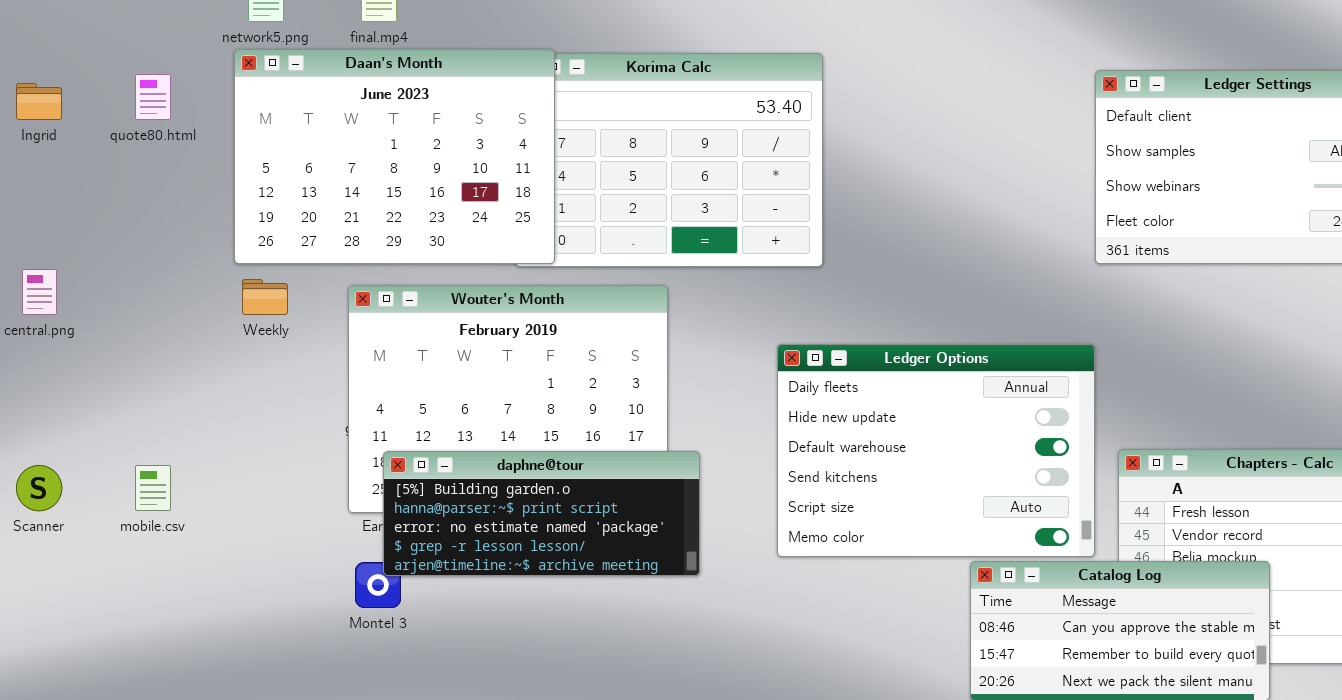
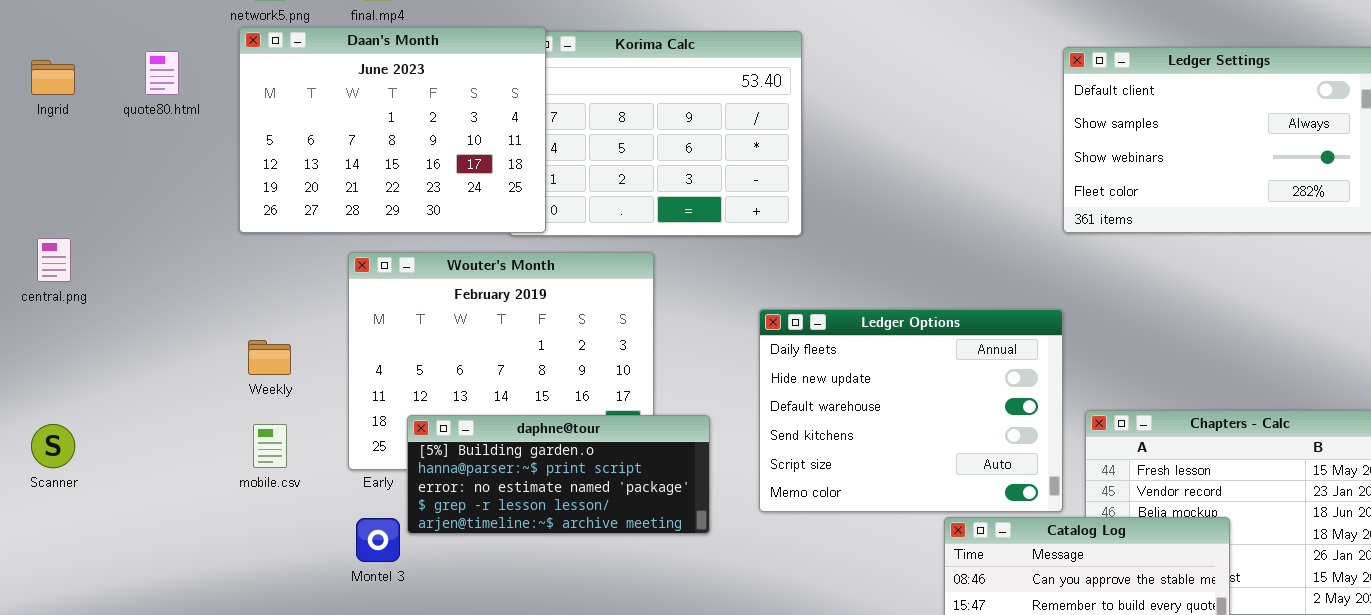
Weekly: [242,279,288,315] -> [248,340,291,375], moved
daphne@tour: [383,451,700,576] -> [407,415,710,534], moved
mobile.csv: [135,465,171,511] -> [253,424,287,468], moved

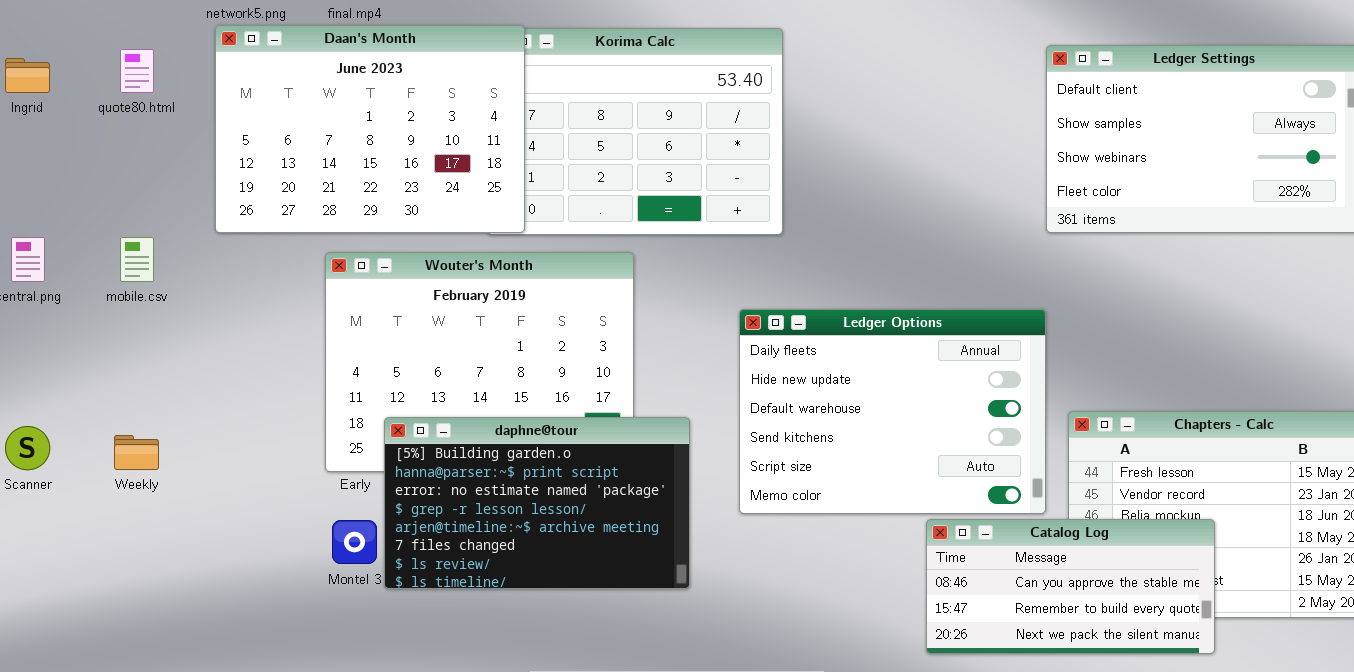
Weekly: [248,340,291,375] -> [114,435,159,470], moved
daphne@tour: [407,415,710,534] -> [384,417,690,589], resized
mobile.csv: [253,424,287,468] -> [120,237,154,282], moved

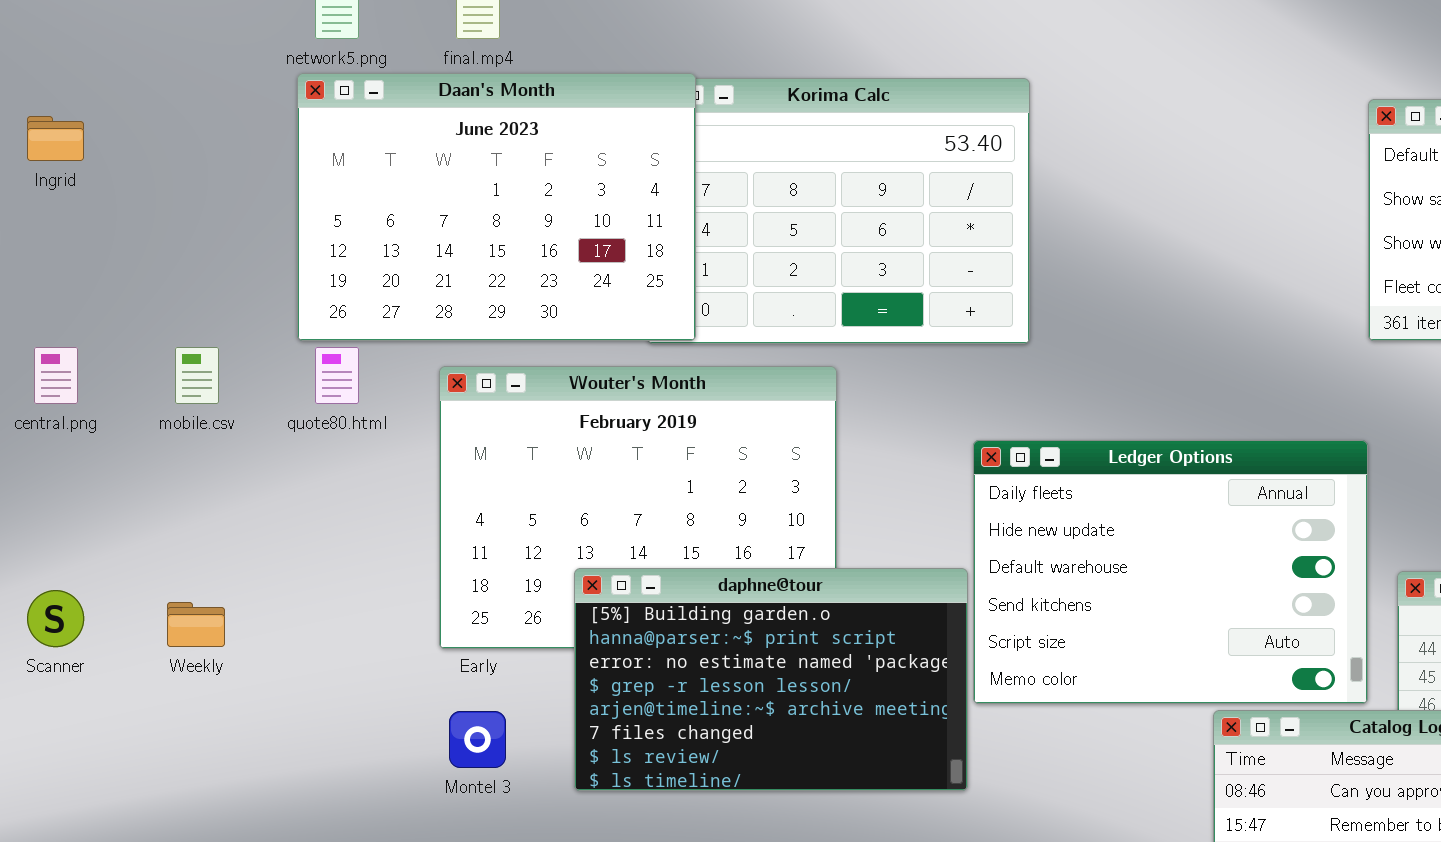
quote80.html: [120,49,154,93] -> [315,347,359,404], moved
daphne@tour: [384,417,690,589] -> [574,568,968,791], moved

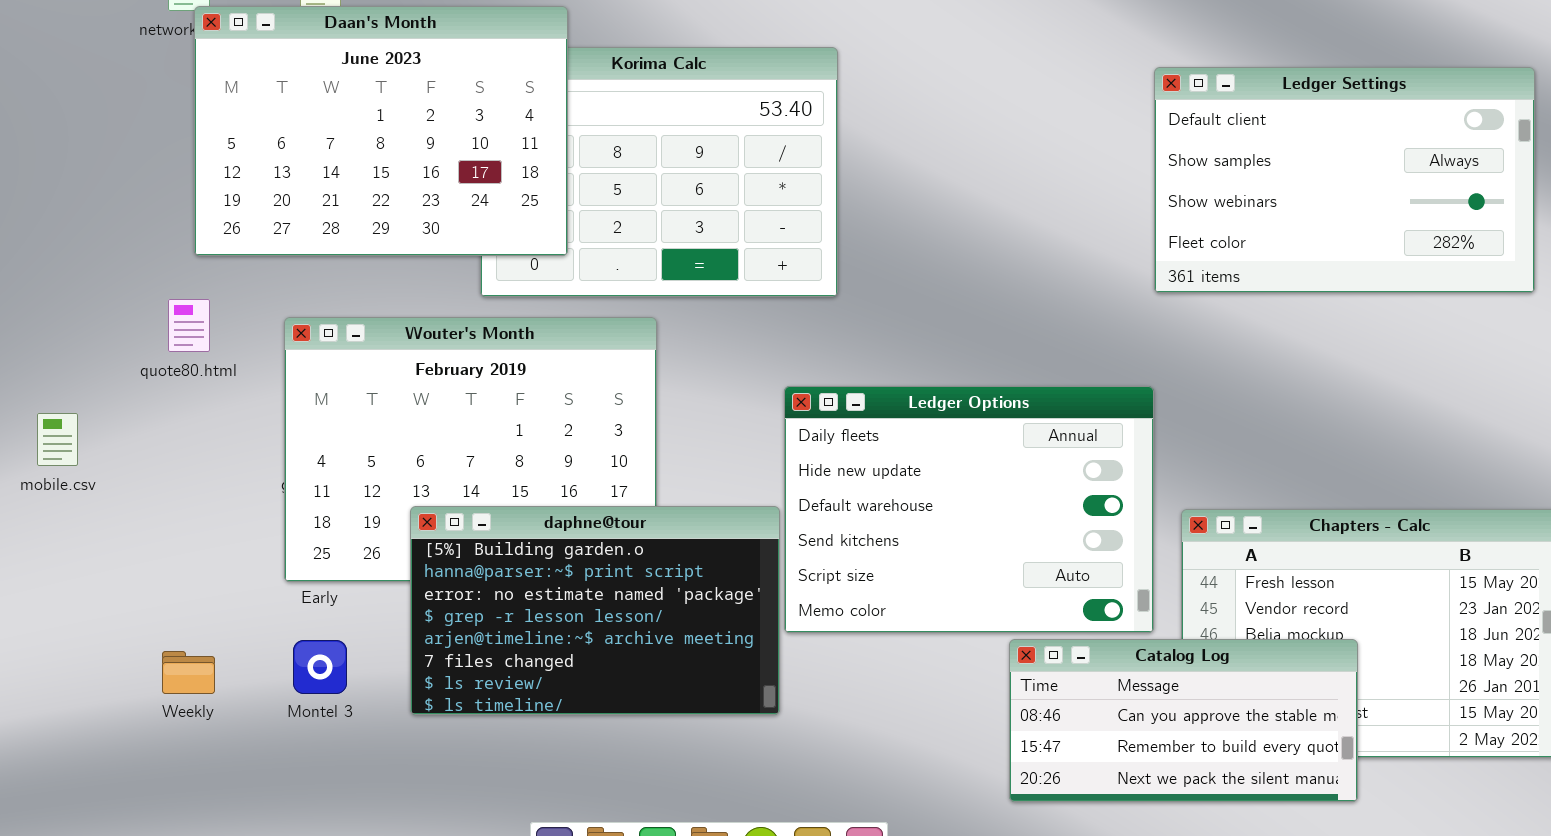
Daan's Month: [297,73,696,341] -> [194,6,568,256], moved
mobile.csv: [175,347,219,404] -> [37,413,78,466], moved
Weekly: [167,602,225,647] -> [162,651,215,694], moved

